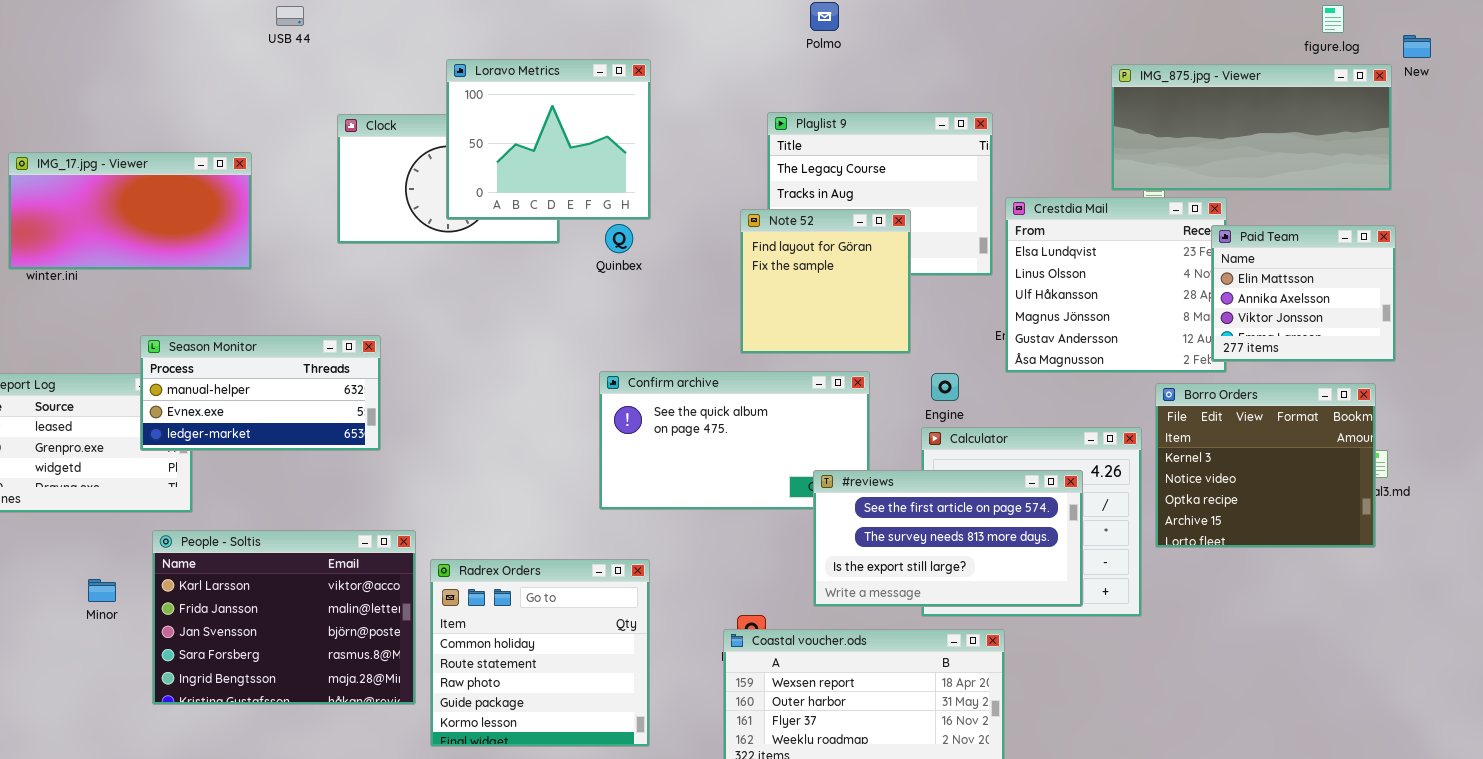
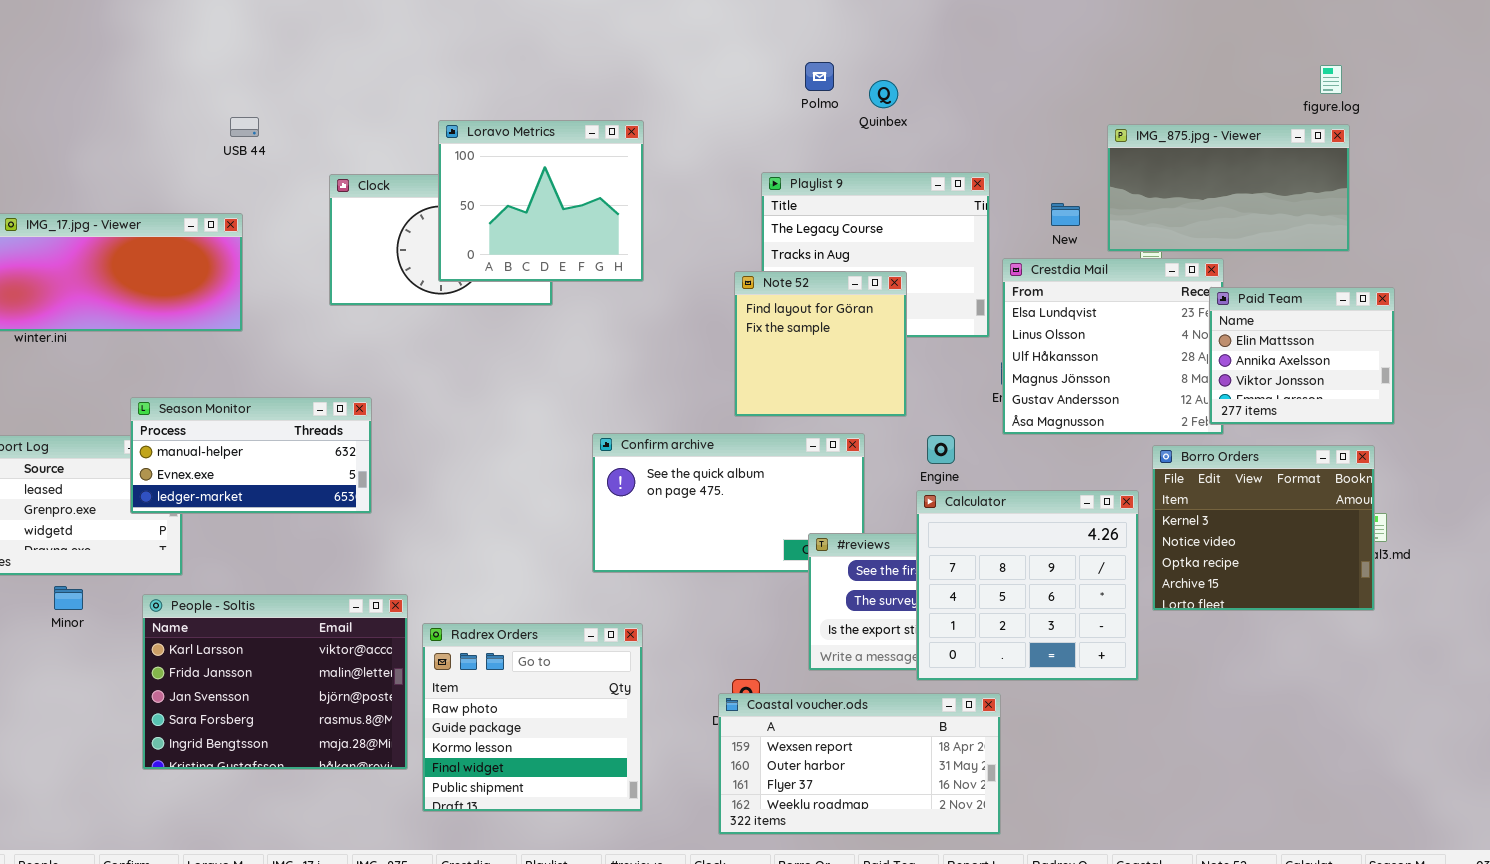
USB 44: [276,6,304,26] -> [230,117,259,137], moved
New: [1403,35,1431,58] -> [1051,203,1080,226], moved
IMG_875.jpg - Viewer: [1111,64,1392,191] -> [1107,124,1350,252], resized
Quinbex: [605,224,633,253] -> [869,80,898,108], moved
Calculator: [921,427,1142,617] -> [916,490,1139,681], raised
Radrex Orders: [430,559,650,747] -> [422,623,643,812], scrolled down 2 rows
Minor: [88,579,116,602] -> [54,586,83,610], moved

